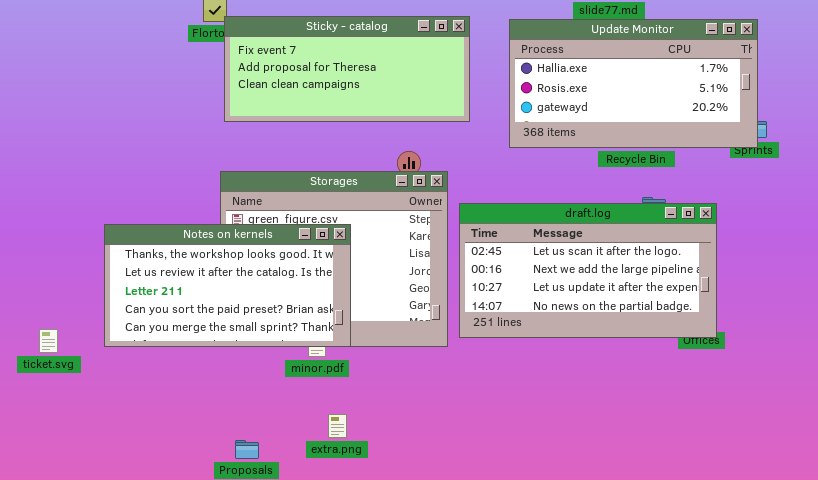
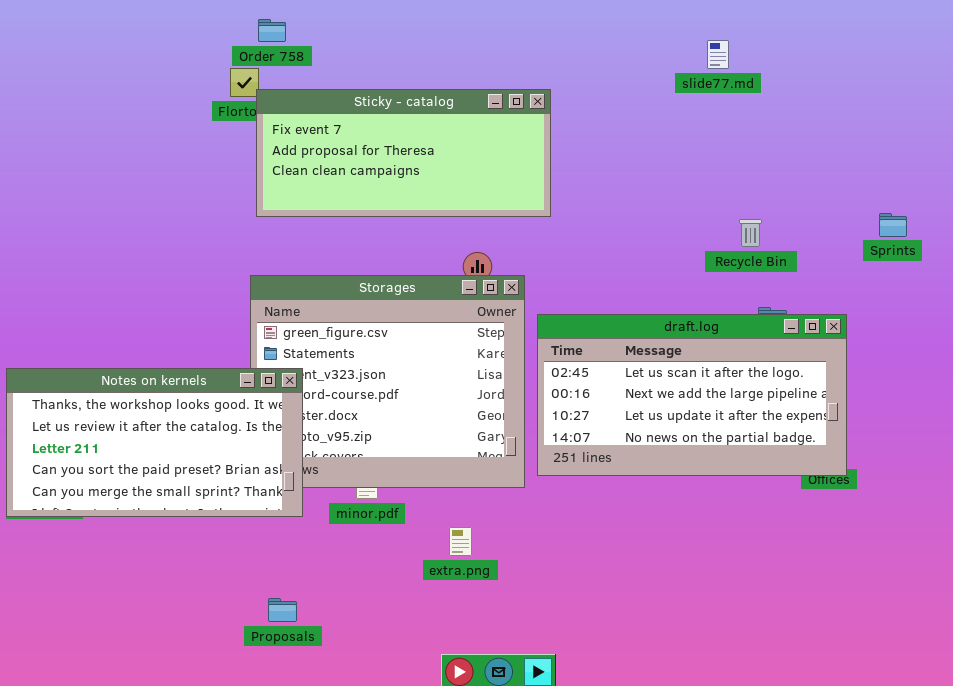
Update Monitor: [509,19,758,148] -> none, closed
Notes on kernels: [104,224,351,347] -> [6,368,303,517], moved
extra.png: [328,414,347,438] -> [449,527,472,556], moved

